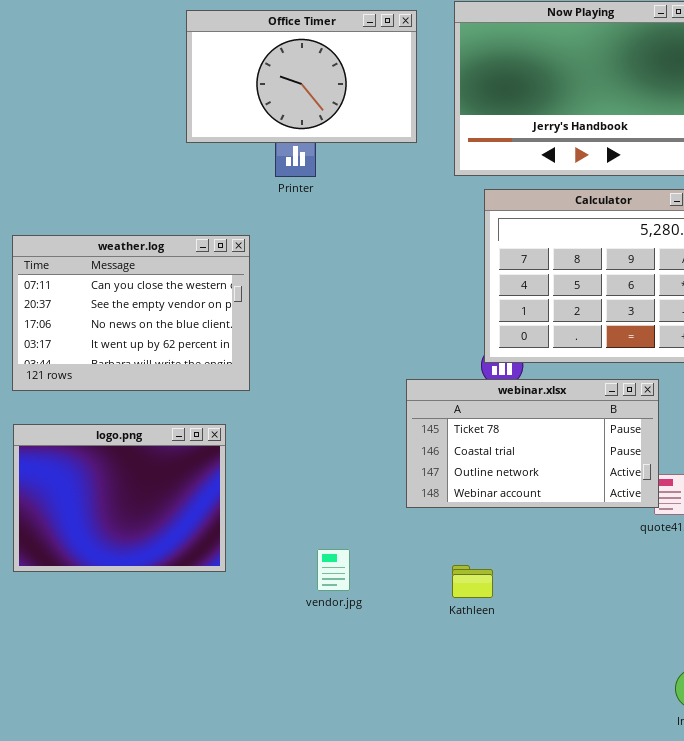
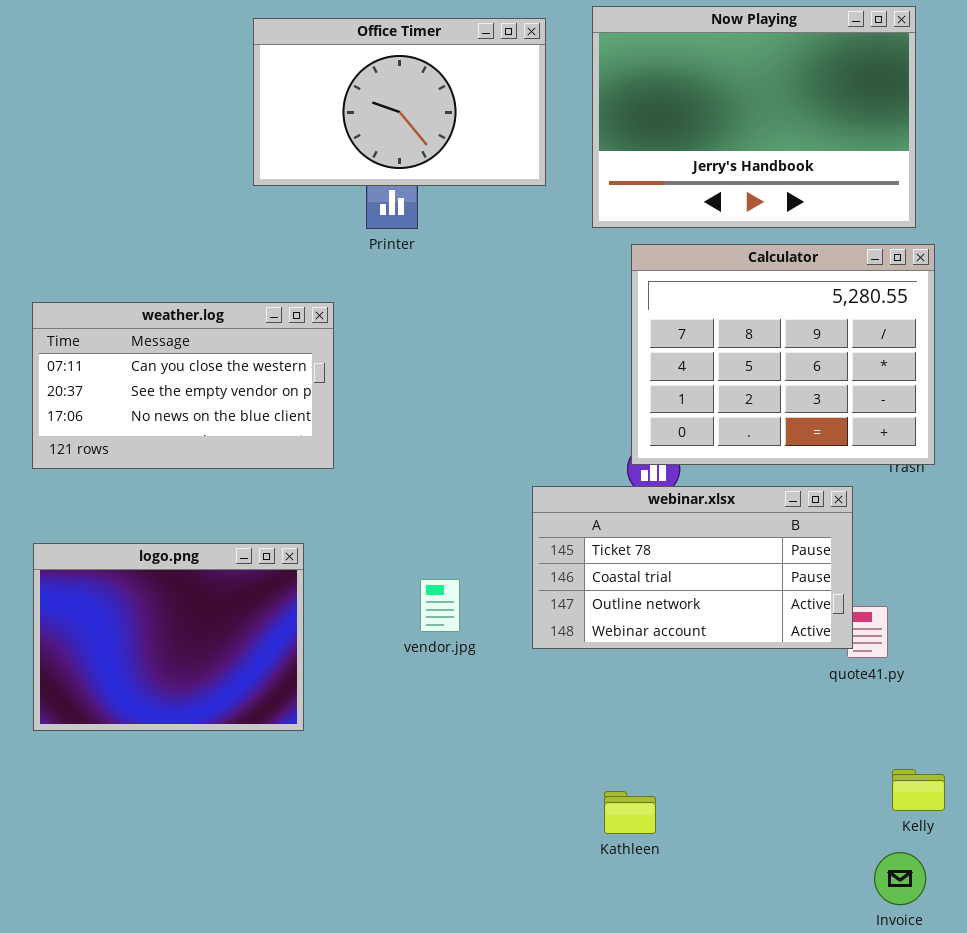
weather.log: [12,235,250,391] -> [32,302,334,469], resized
vendor.jpg: [317,549,350,591] -> [420,579,460,632], moved
Kathleen: [452,565,493,598] -> [604,791,656,834], moved

